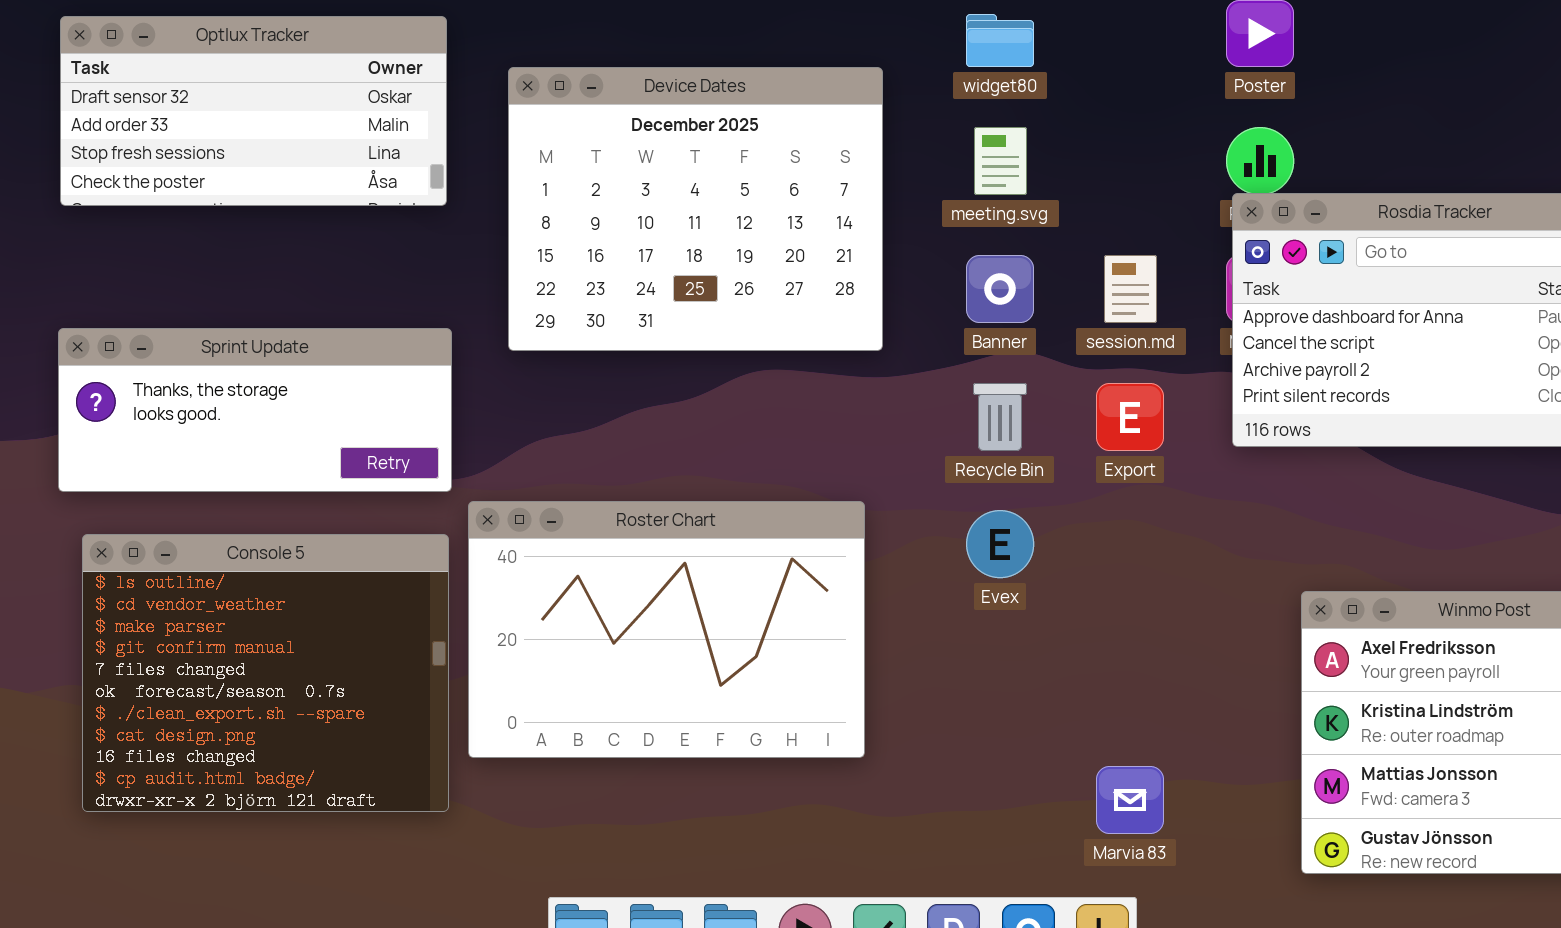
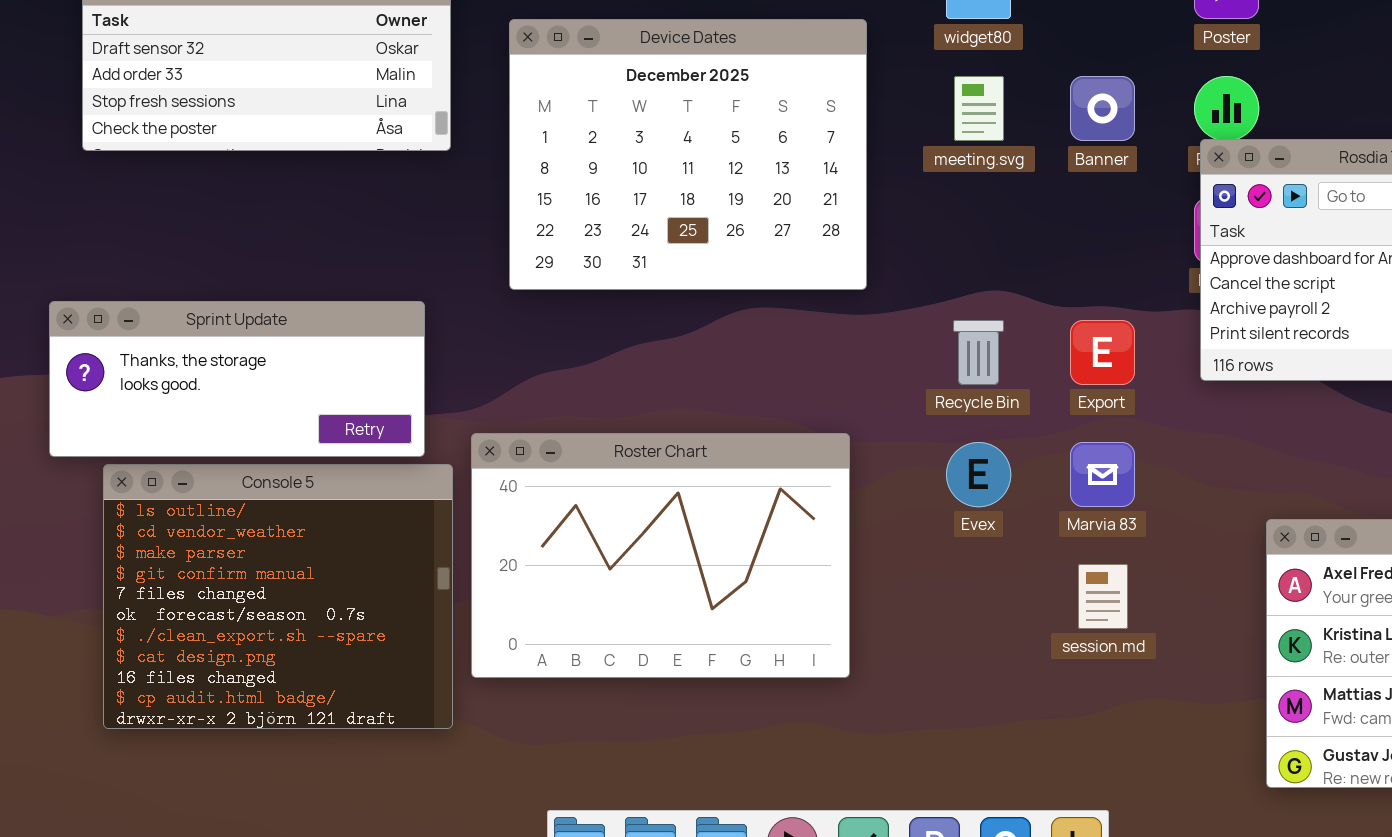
Banner: [966,255,1034,323] -> [1070,76,1135,141], moved
session.md: [1104,255,1157,323] -> [1078,564,1128,629], moved
Sprint Update: [58,328,452,492] -> [49,301,425,457], moved
Marvia 83: [1096,766,1164,834] -> [1070,442,1135,507], moved

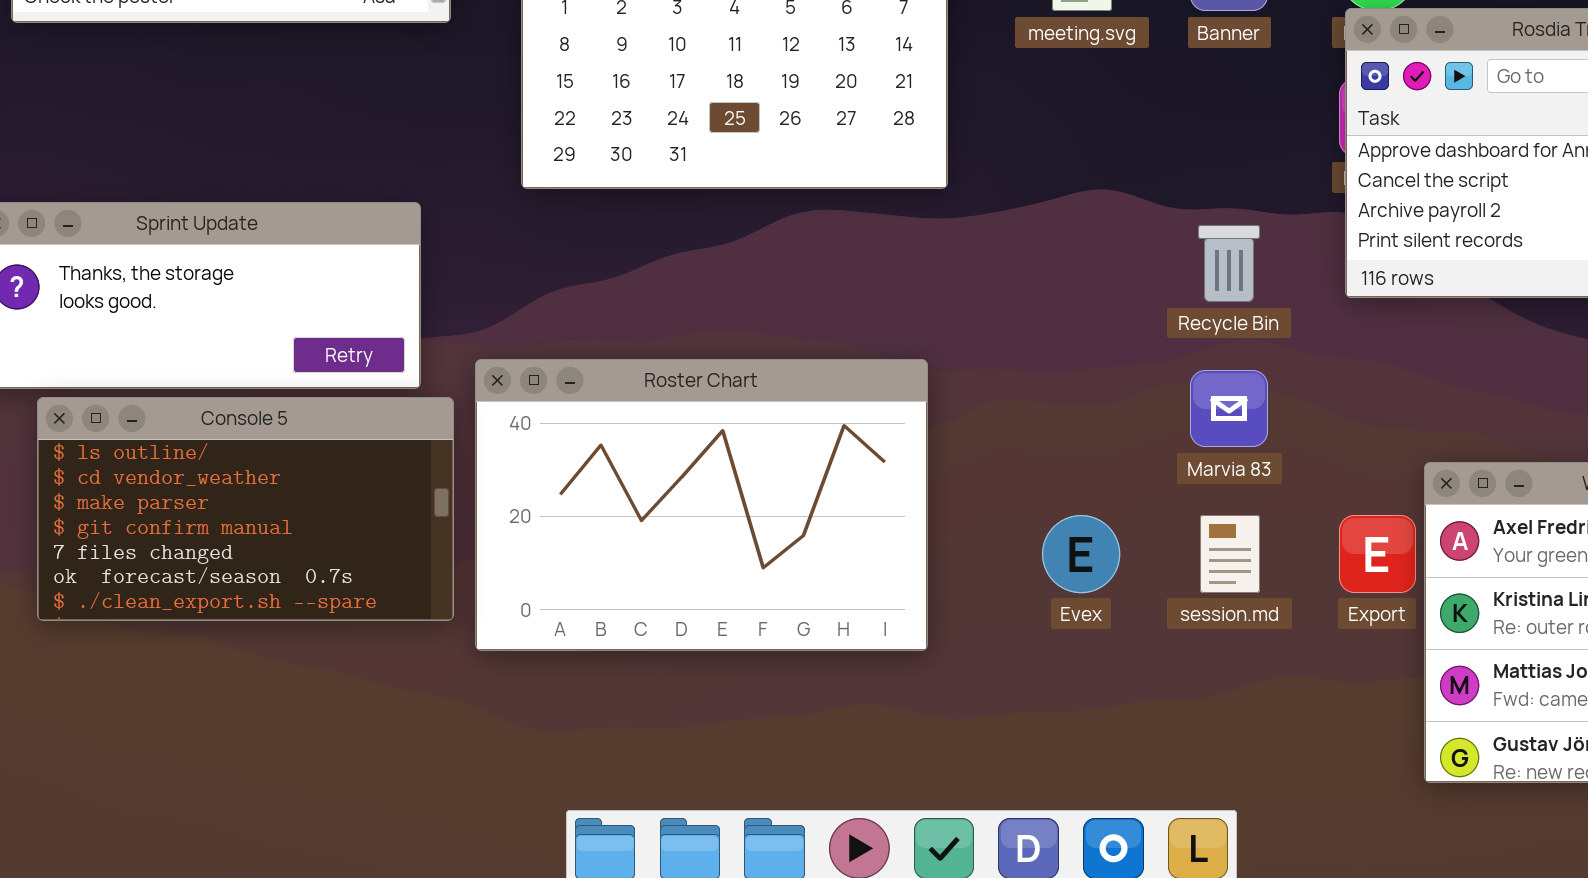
Recycle Bin: [953,320,1004,385] -> [1198,225,1260,302], moved
Export: [1070,320,1135,385] -> [1339,515,1416,593], moved
Evex: [946,442,1011,507] -> [1042,515,1120,593], moved
Console 5: [103,464,453,729] -> [37,397,454,621], resized

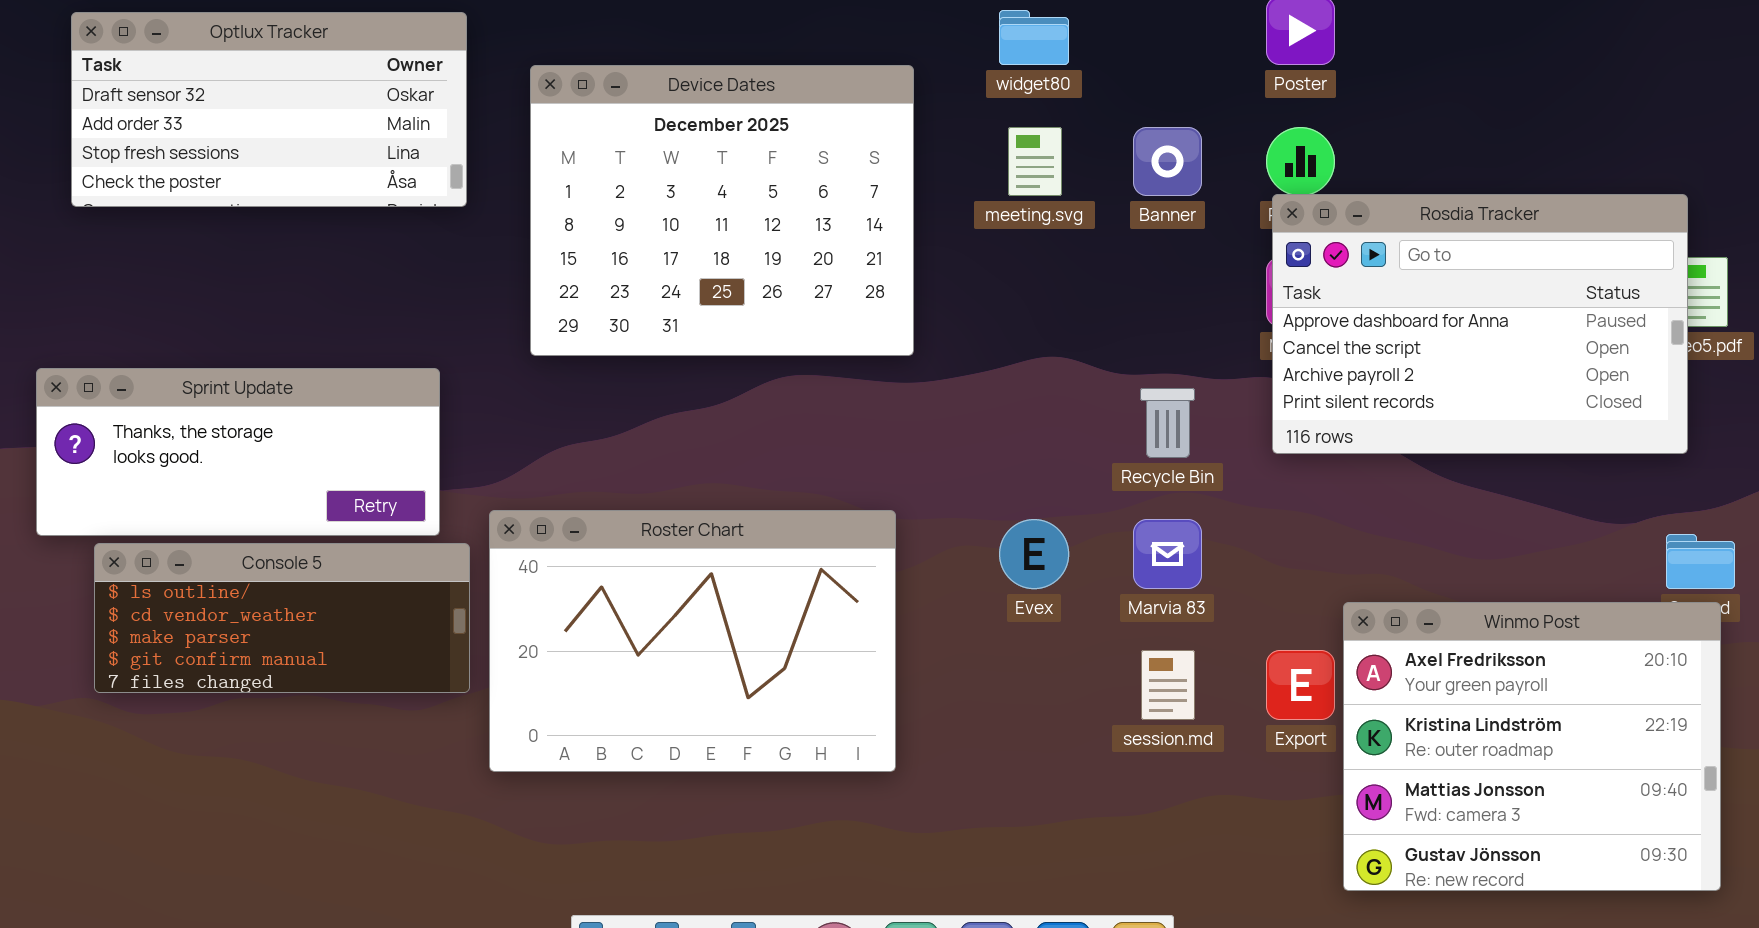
Console 5: [37,397,454,621] -> [94,543,470,693], resized
Evex: [1042,515,1120,593] -> [999,519,1069,589], moved

